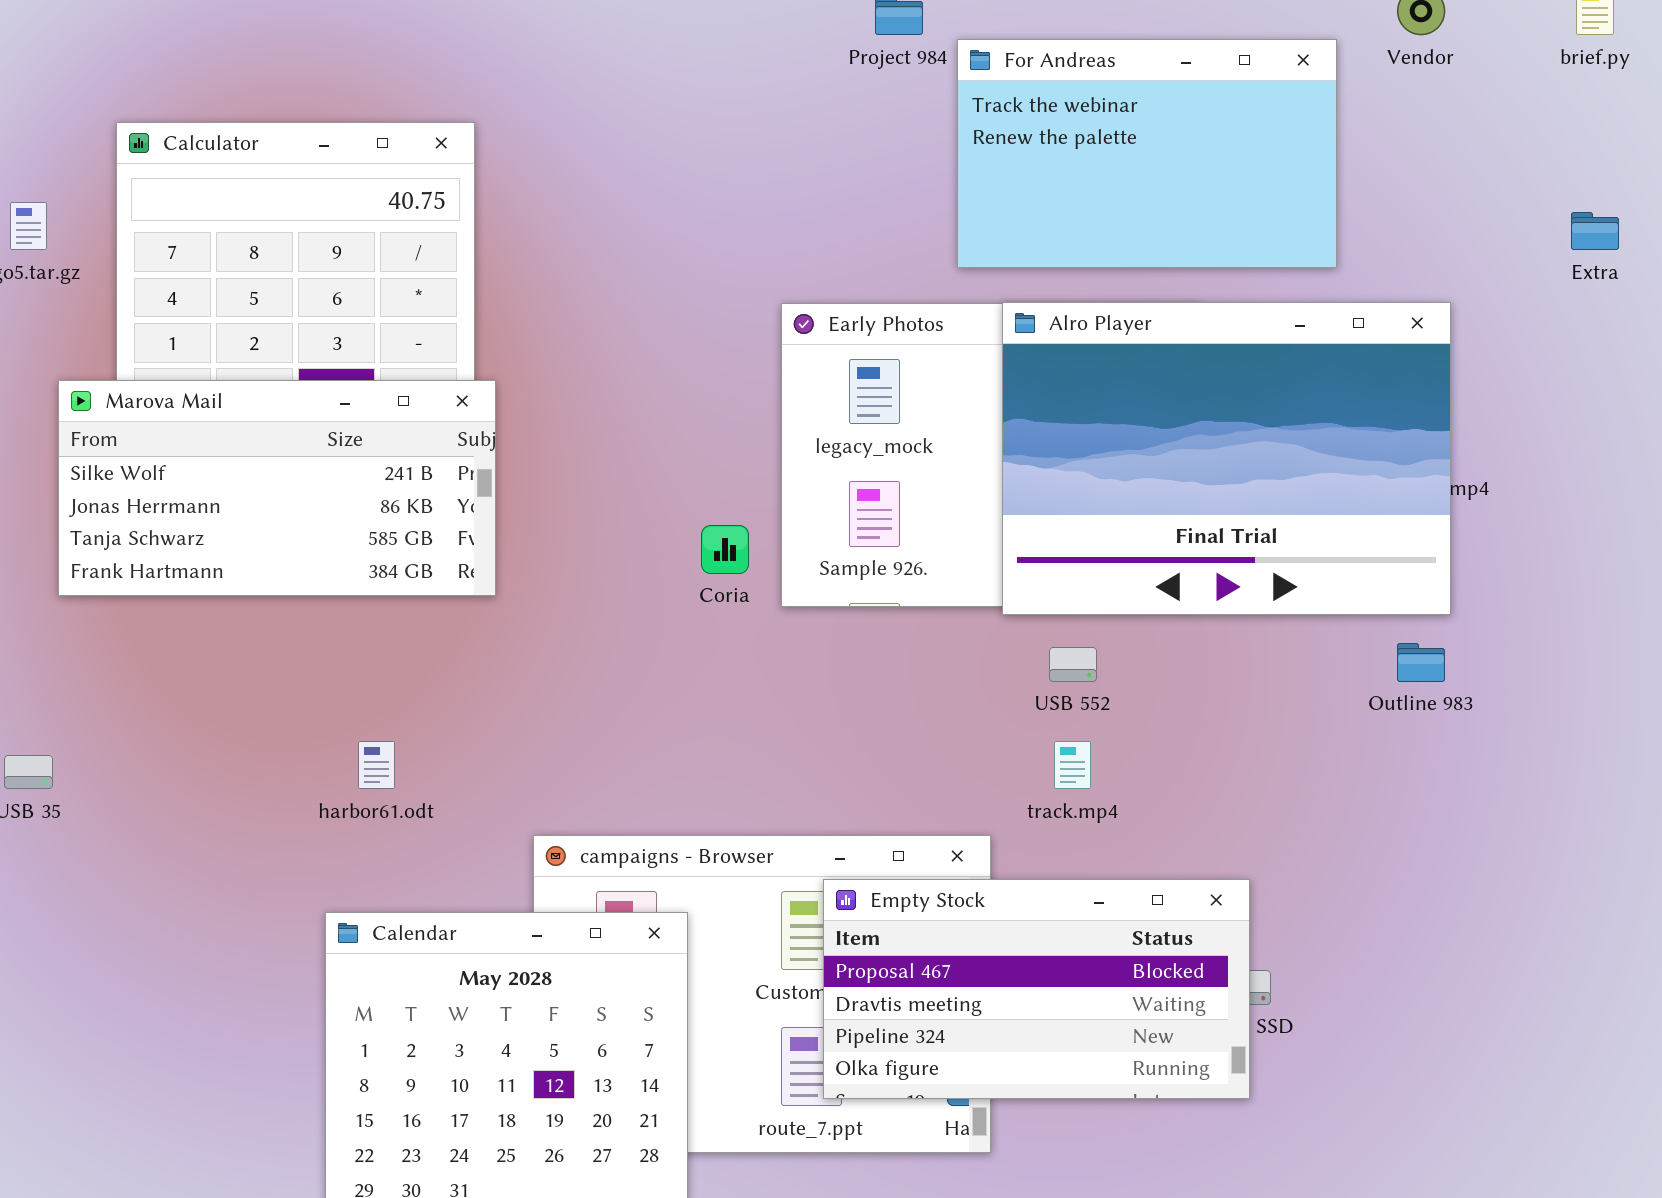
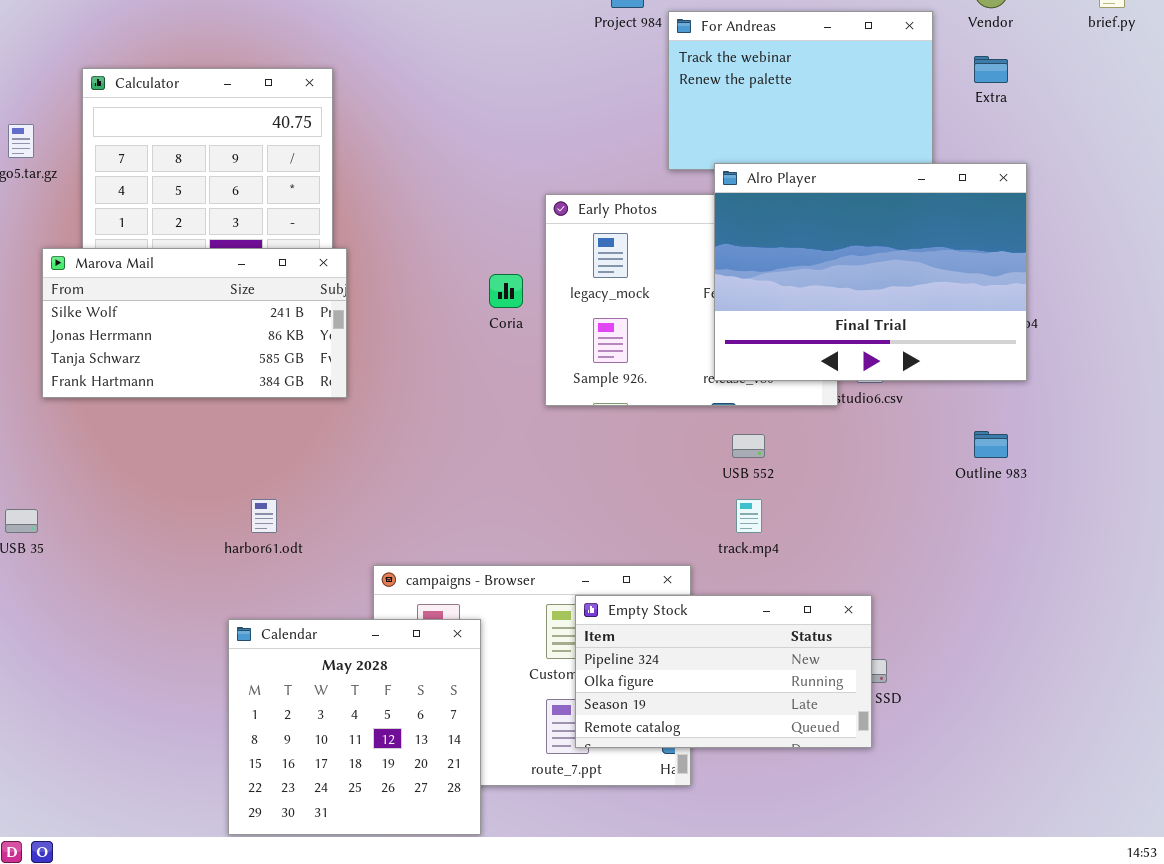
Extra: [1571,212,1619,250] -> [974,56,1008,83], moved
Alro Player: [1002,302,1451,615] -> [714,163,1027,381], moved
Coria: [701,525,749,574] -> [489,274,523,308], moved
Empty Stock: [823,879,1250,1099] -> [575,595,872,748], scrolled down 2 rows

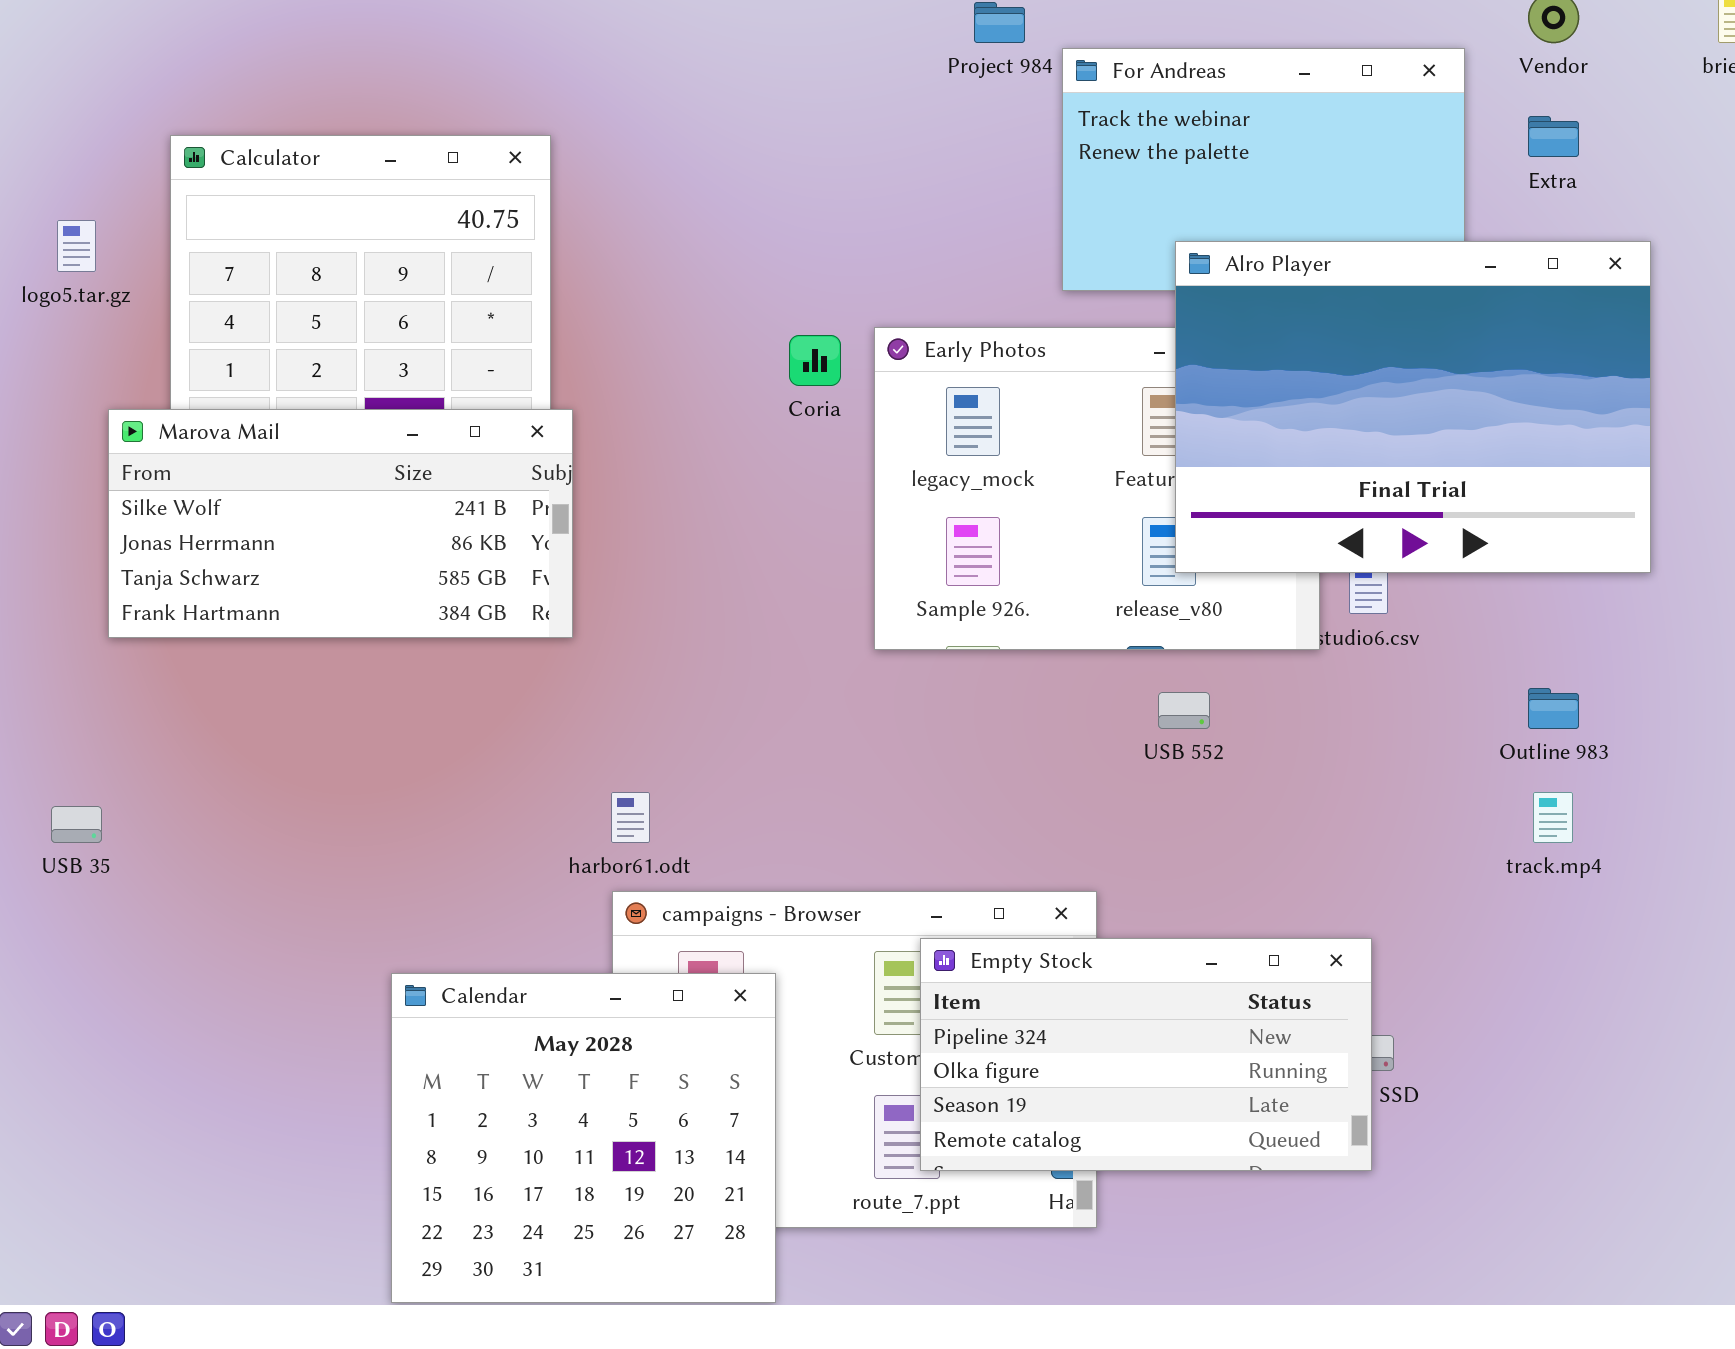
Alro Player: [714,163,1027,381] -> [1175,241,1651,573], moved
Coria: [489,274,523,308] -> [789,335,841,386], moved
harbor61.odt: [251,499,277,533] -> [611,792,650,843], moved
track.mp4: [736,499,762,533] -> [1533,792,1573,843], moved

